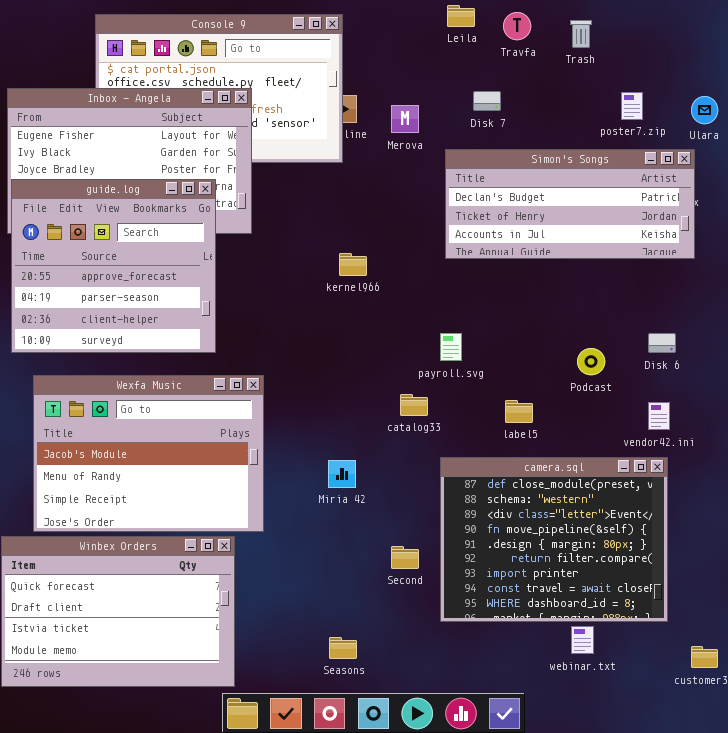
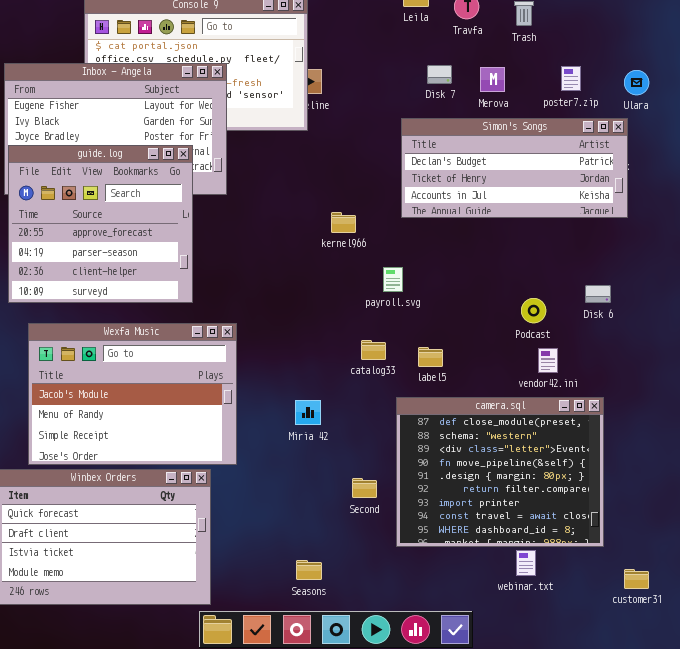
Merova: [391,105,419,133] -> [480,67,505,92], moved
kernel966: [339,253,367,276] -> [331,212,356,233], moved
payroll.svg: [440,333,462,361] -> [383,267,403,292], moved
label5: [505,400,533,423] -> [418,347,443,367], moved
vendor42.ini: [648,402,670,430] -> [538,348,558,373], moved

